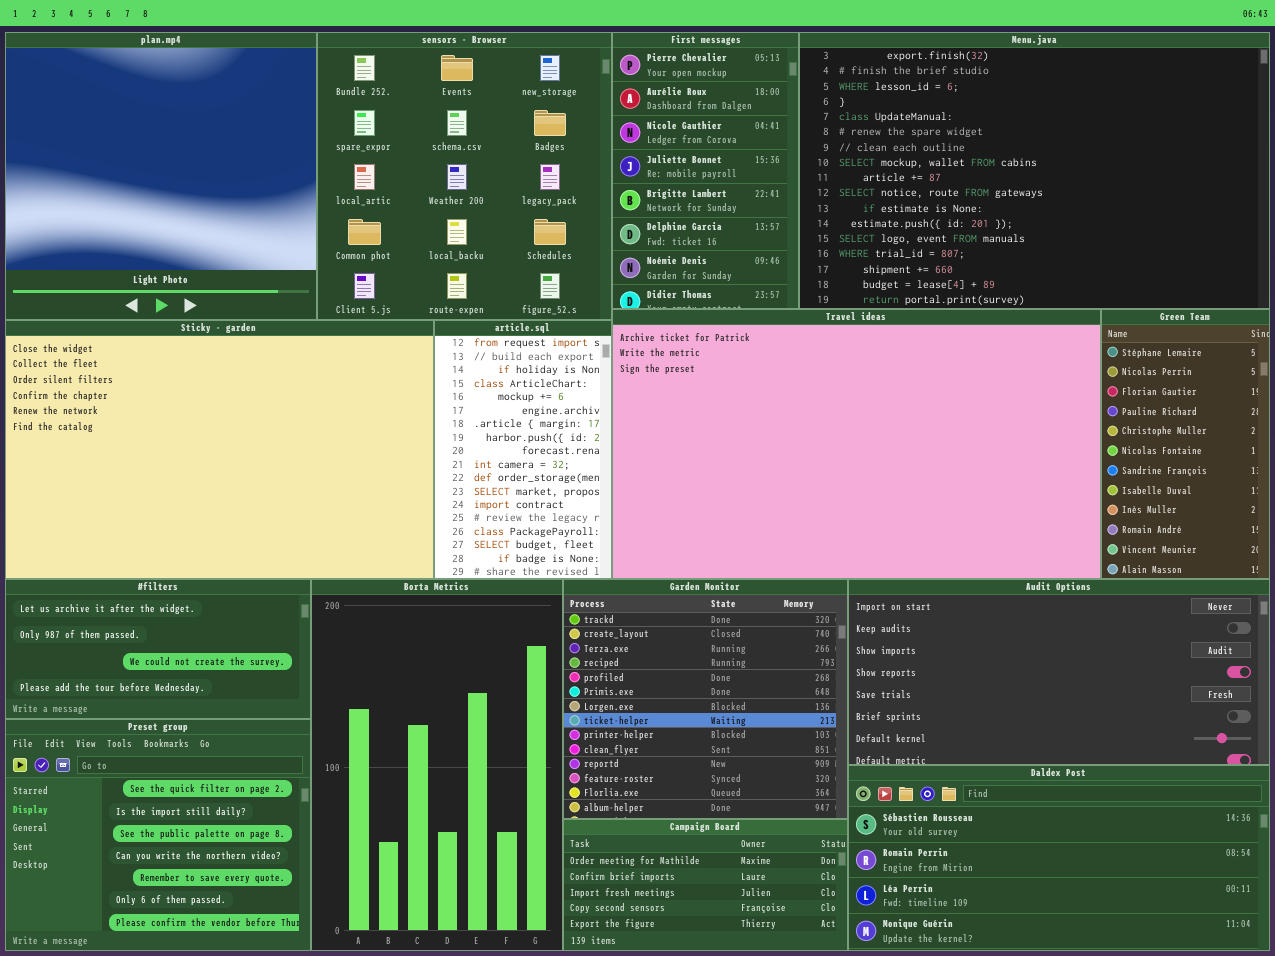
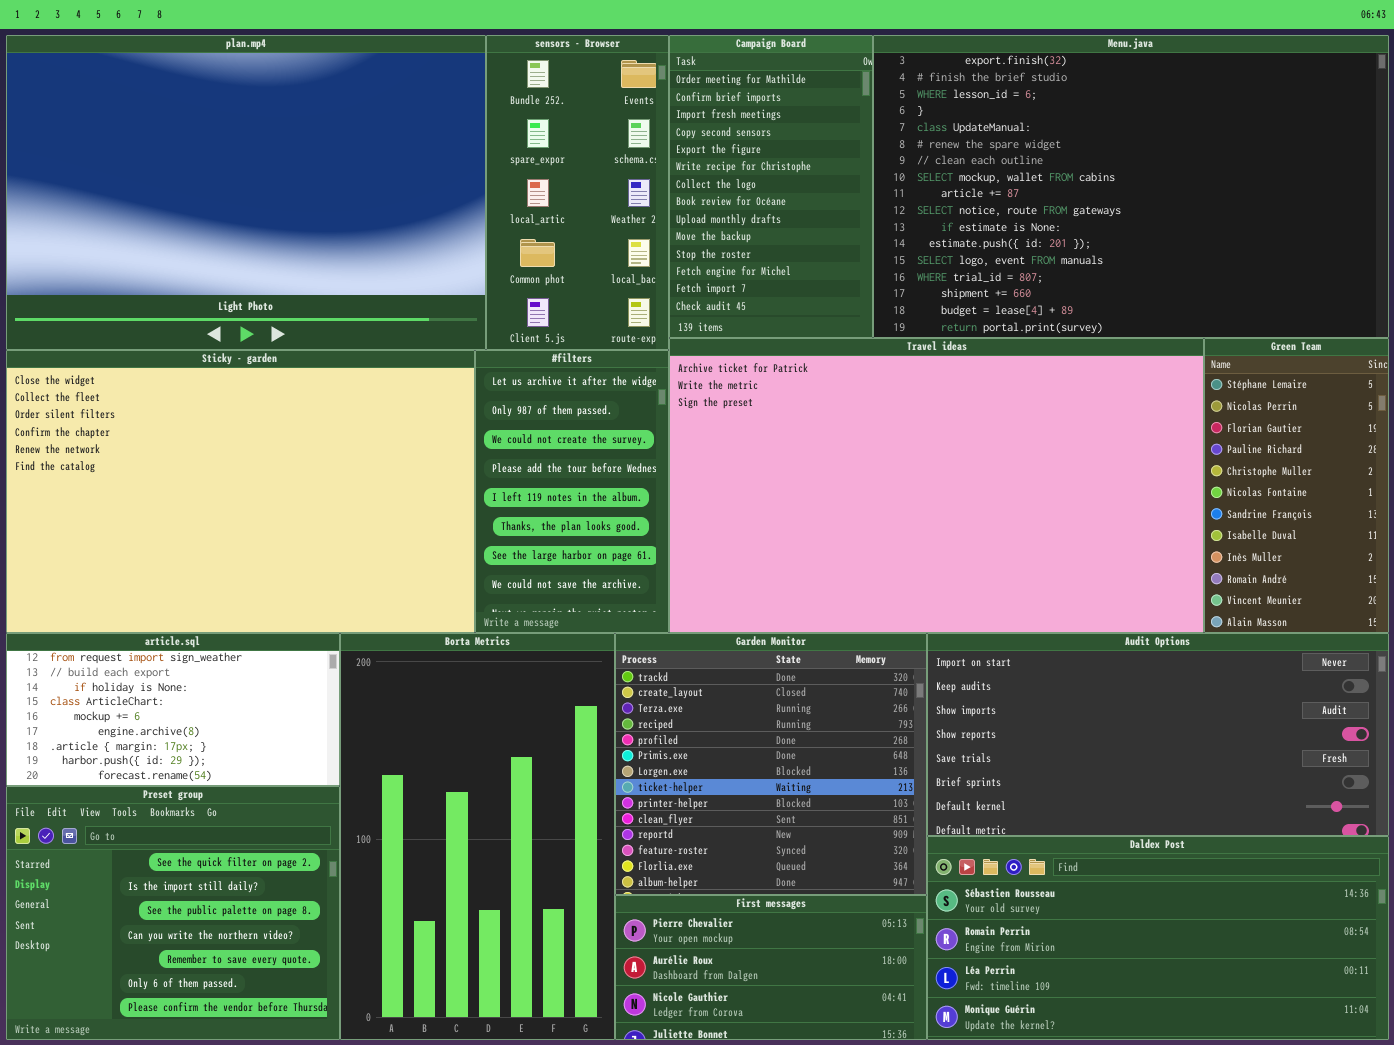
plan.mp4: [5,32,317,320] -> [6,35,486,350], resized
sensors - Browser: [317,32,612,320] -> [486,35,669,350], resized
First messages: [612,32,799,309] -> [615,895,927,1040], moved, resized
article.sql: [434,320,612,579] -> [6,633,340,786], moved, resized
#filters: [5,579,311,719] -> [475,350,669,633], moved, resized
Campaign Board: [563,819,848,951] -> [669,35,873,338], moved, resized

